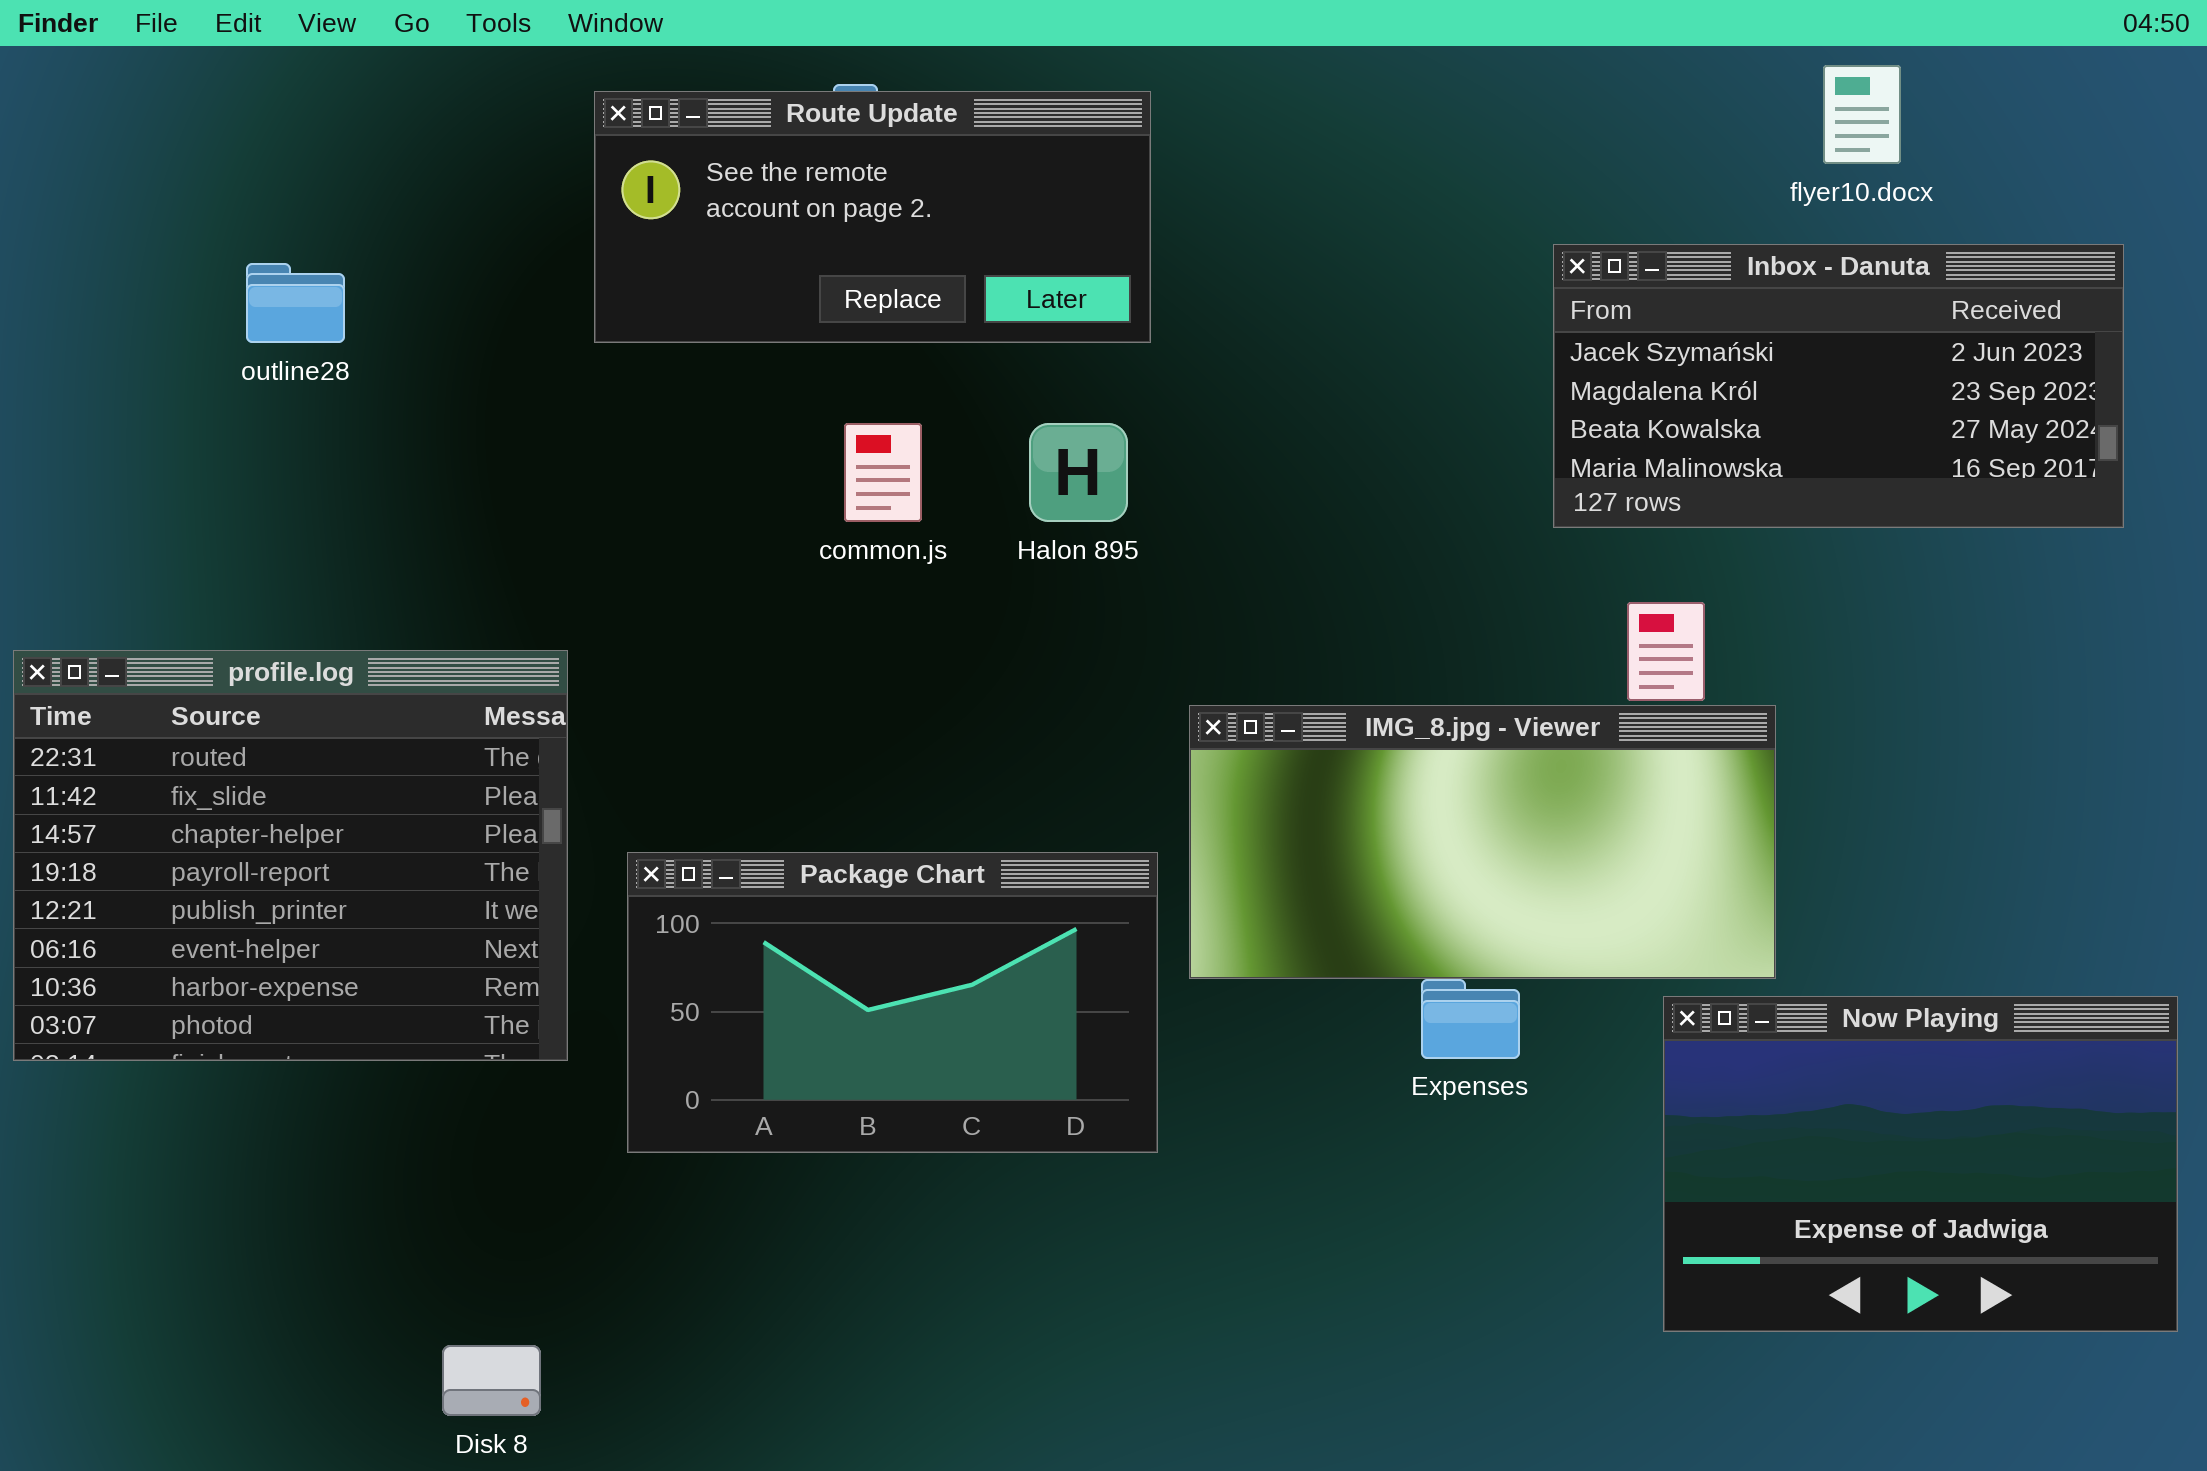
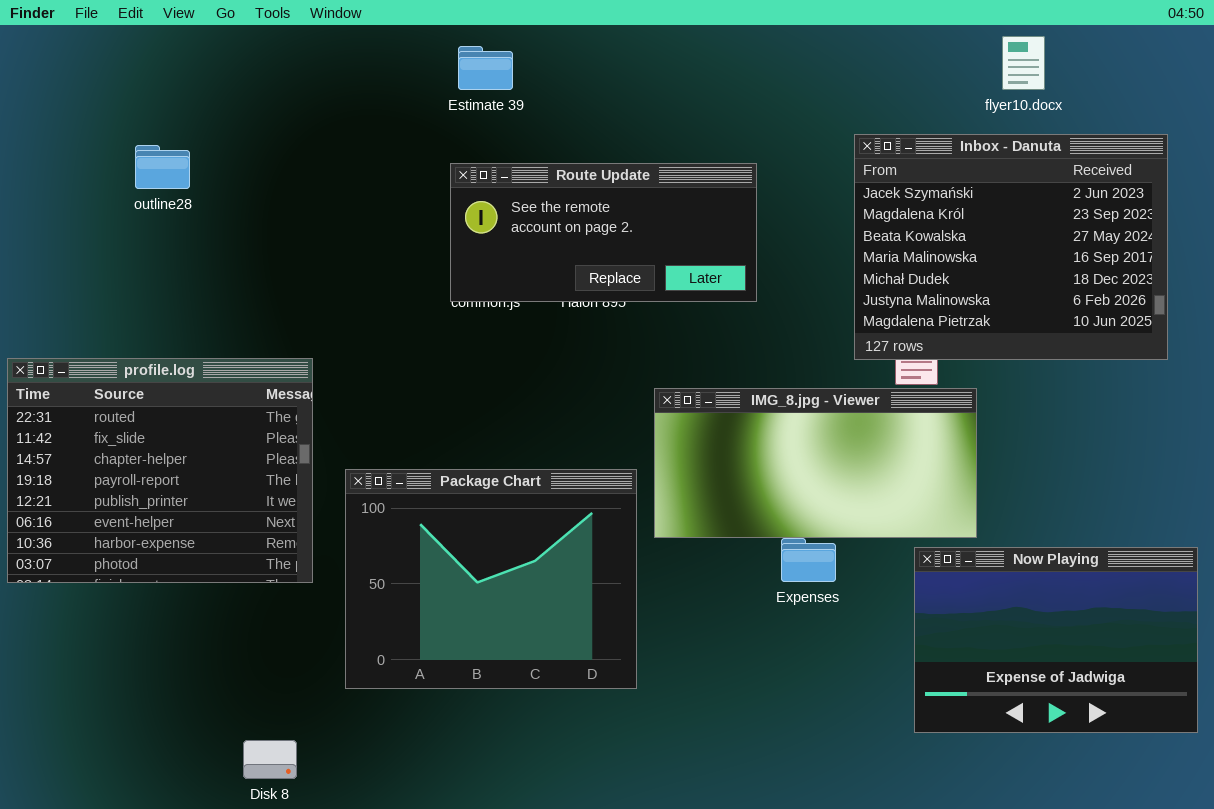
Route Update: [594,91,1151,343] -> [450,163,757,302], moved
Inbox - Danuta: [1553,244,2124,528] -> [854,134,1168,360], resized
Package Chart: [627,852,1158,1153] -> [345,469,637,689], resized

